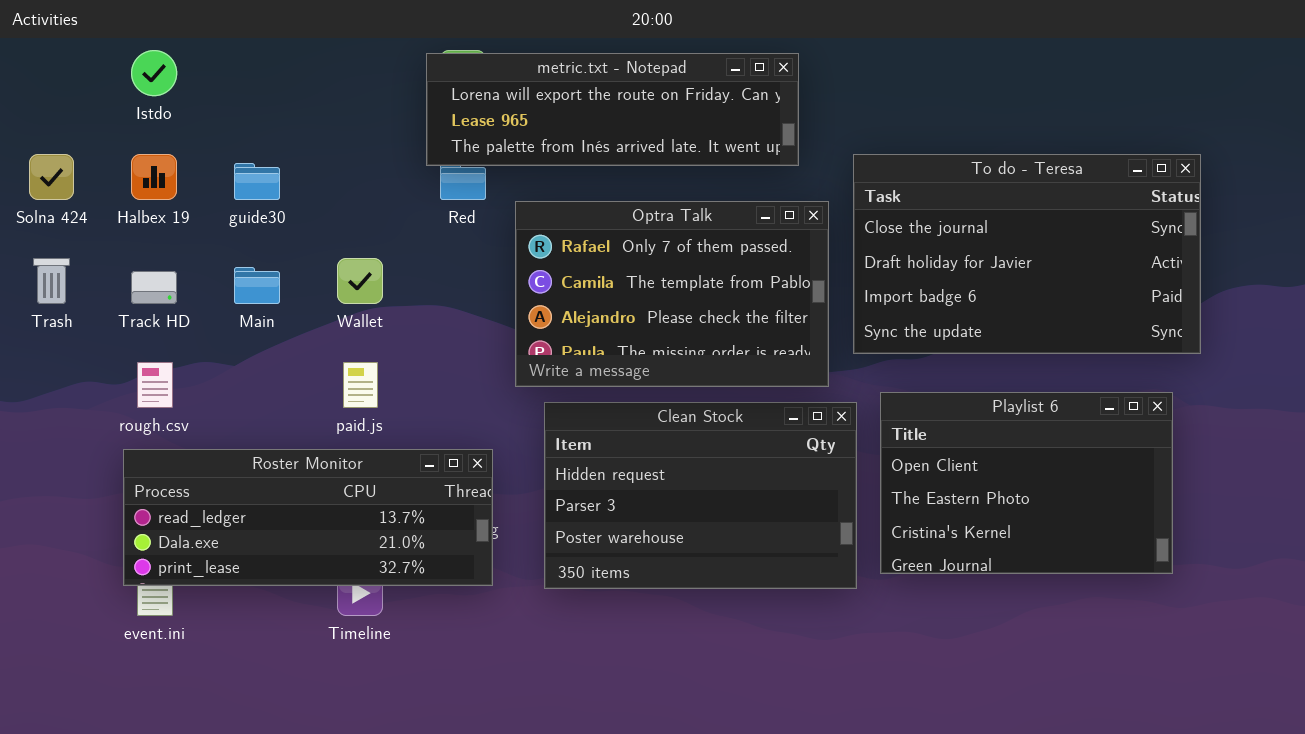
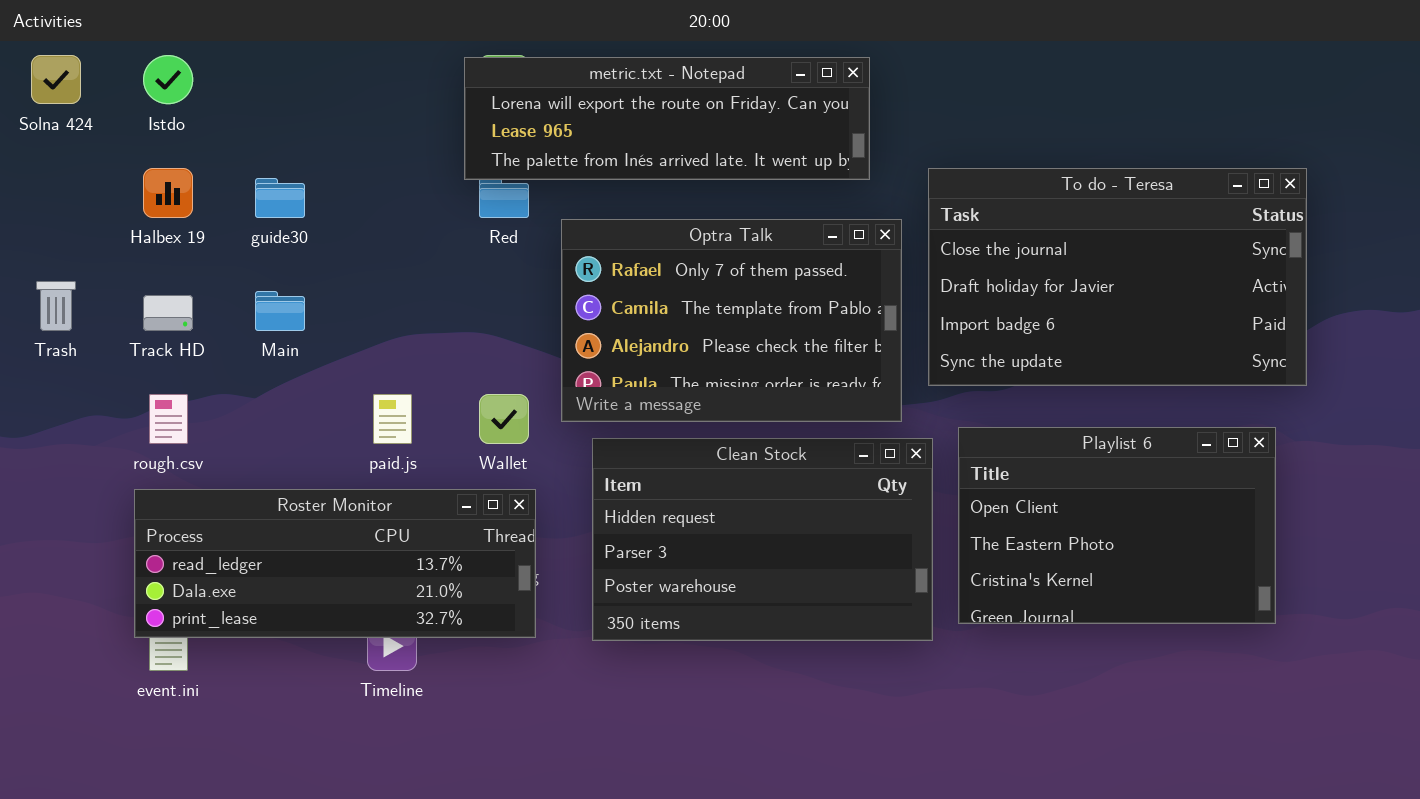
Solna 424: [29,154,74,200] -> [31,55,81,104], moved
Wallet: [337,258,383,304] -> [479,394,529,444], moved

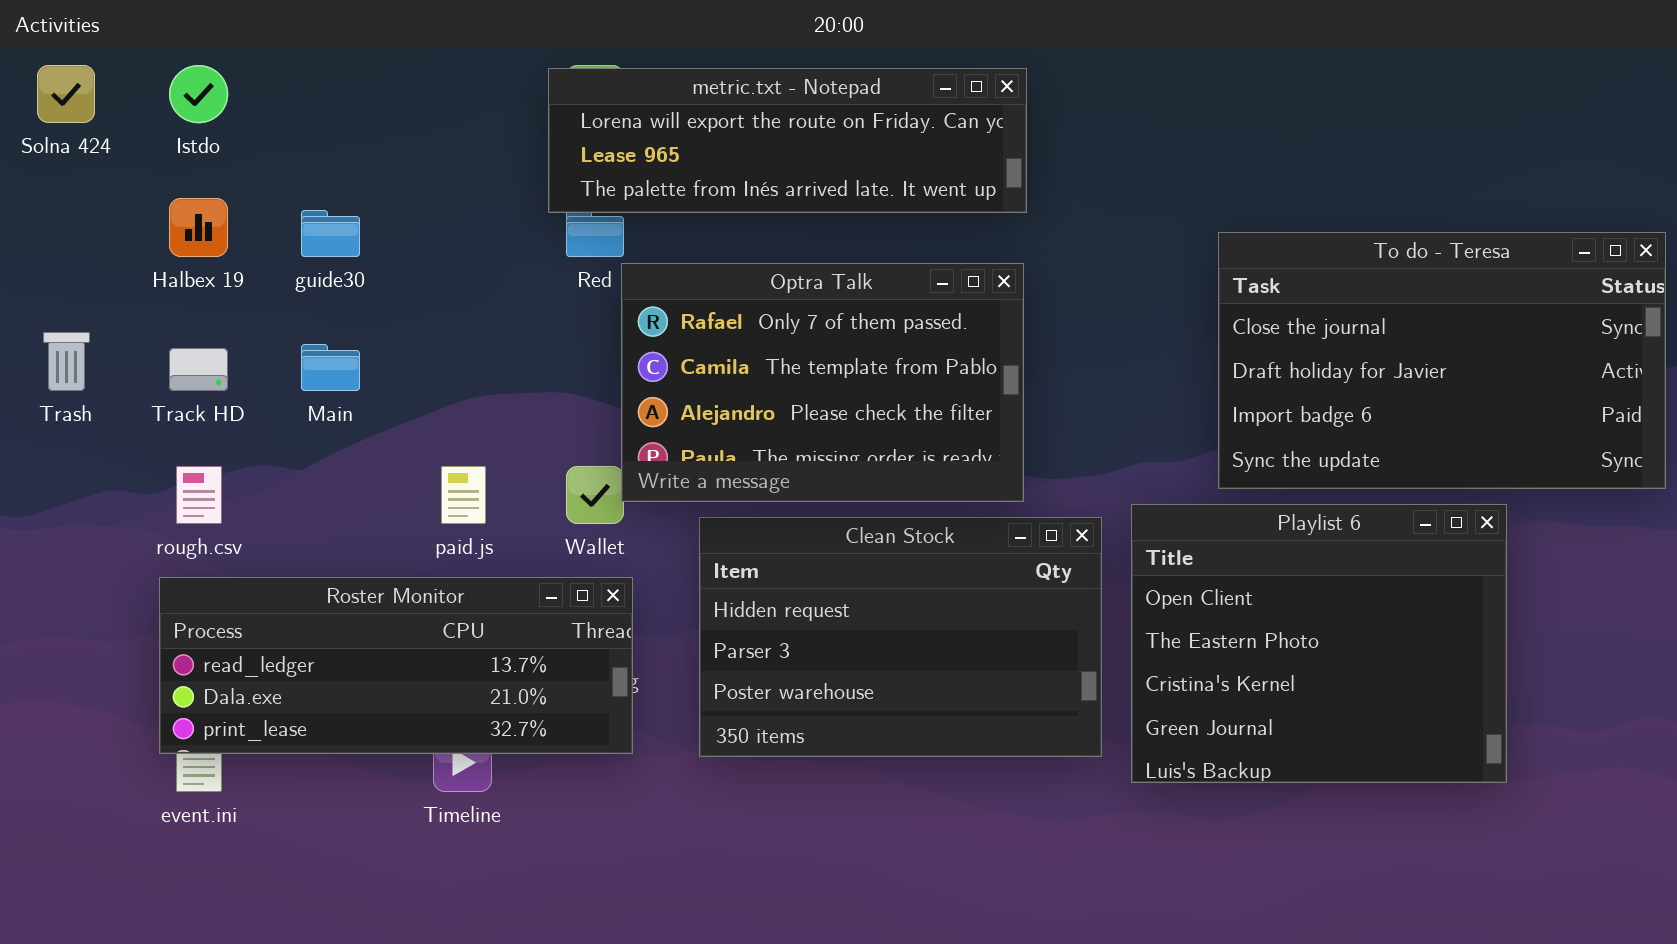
To do - Teresa: [928,168,1307,386] -> [1218,232,1666,489], moved
Optra Talk: [561,219,902,422] -> [621,263,1024,502], moved
Playlist 6: [958,427,1276,624] -> [1131,504,1507,783], resized

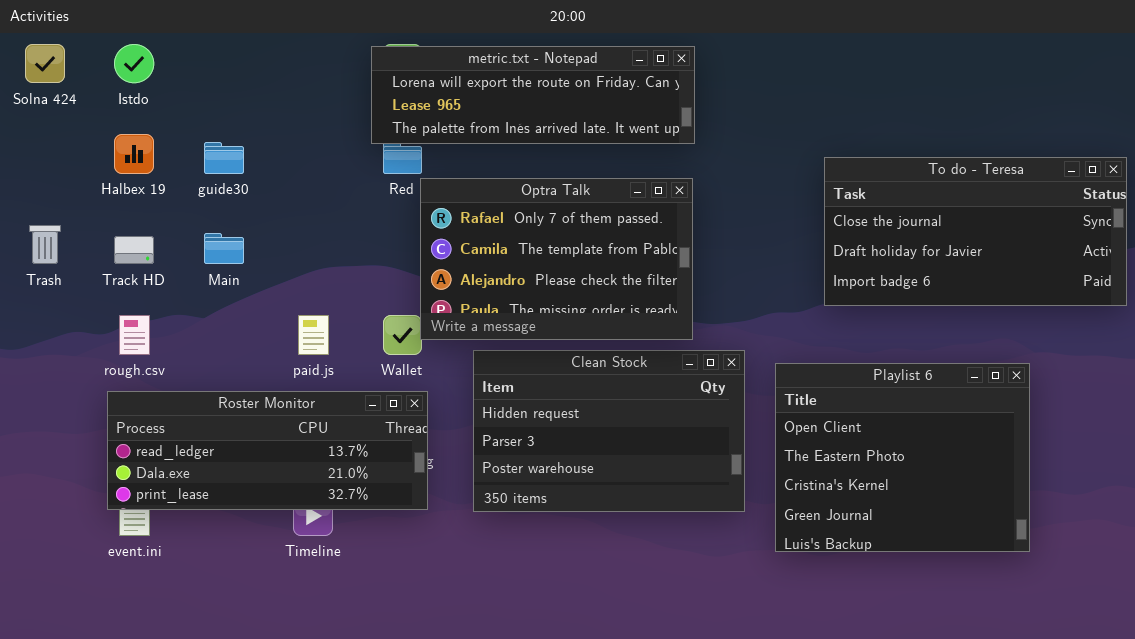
To do - Teresa: [1218,232,1666,489] -> [824,157,1127,306], resized
Playlist 6: [1131,504,1507,783] -> [775,363,1030,552], moved

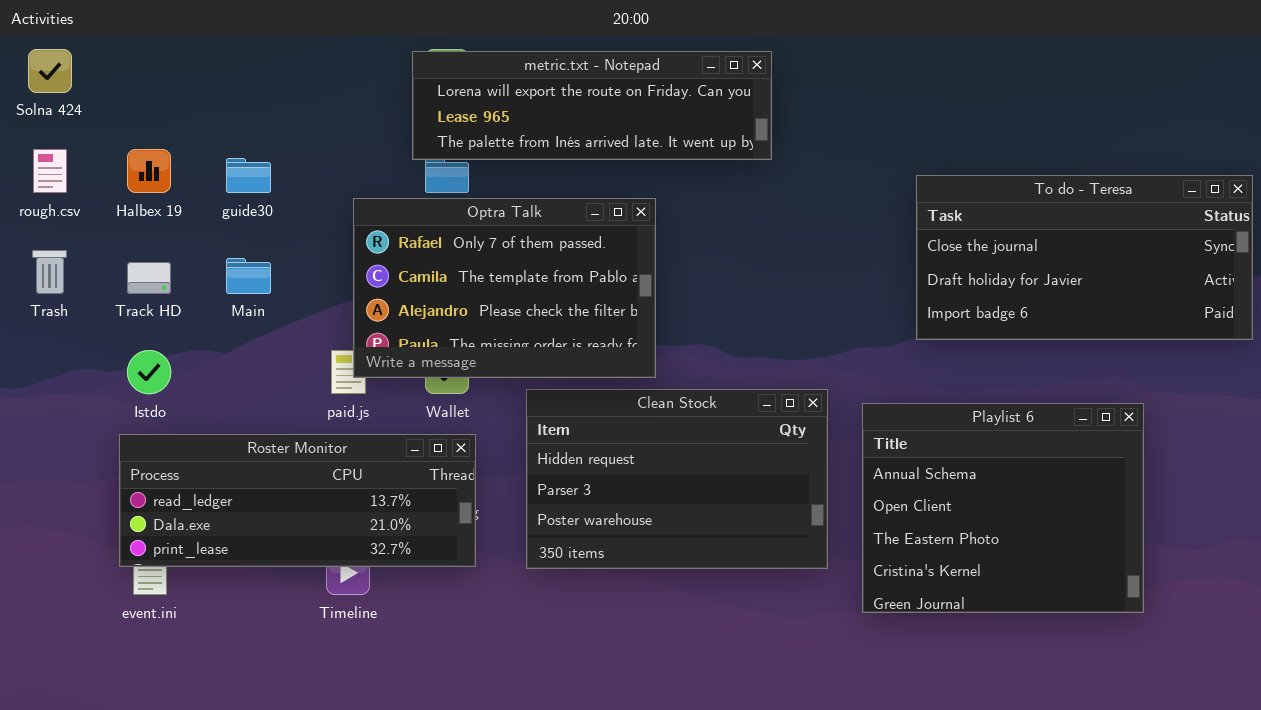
Istdo: [114,44,154,83] -> [127,350,171,394], moved
Optra Talk: [420,178,693,340] -> [353,198,656,378], moved
rough.csv: [119,315,150,355] -> [33,149,67,193], moved
Playlist 6: [775,363,1030,552] -> [862,403,1144,613], scrolled up 1 row

